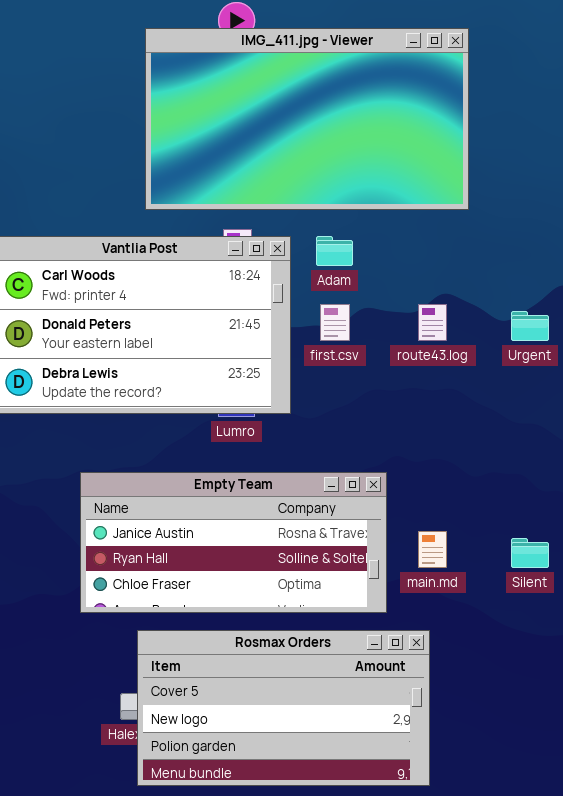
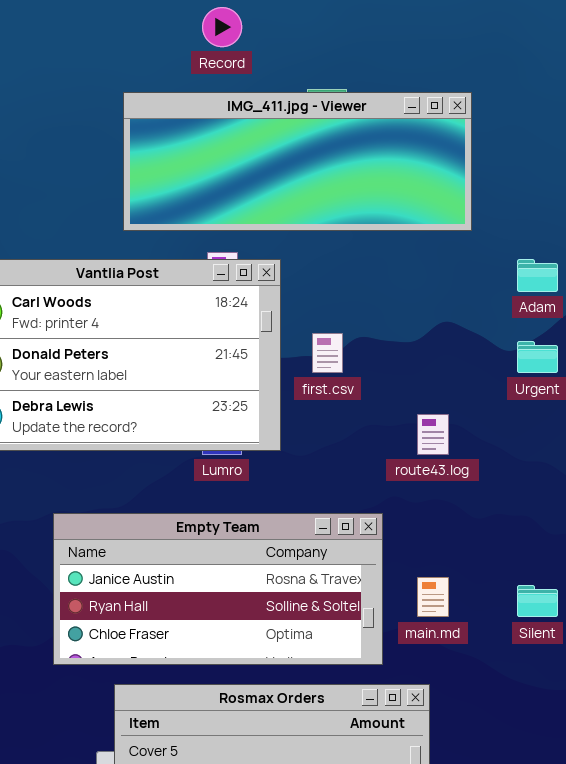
IMG_411.jpg - Viewer: [145,28,469,210] -> [123,92,472,231], resized
Adam: [316,236,353,266] -> [517,259,558,292], moved
route43.log: [418,304,447,341] -> [417,414,449,455], moved

